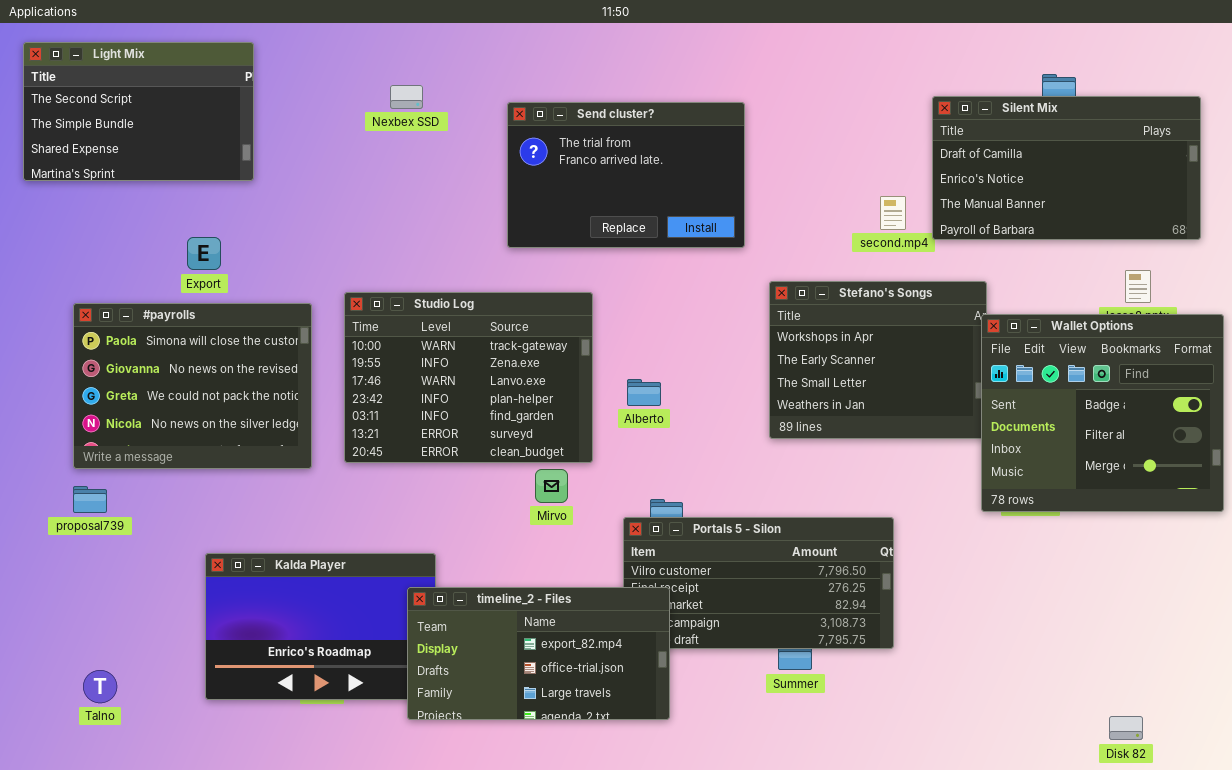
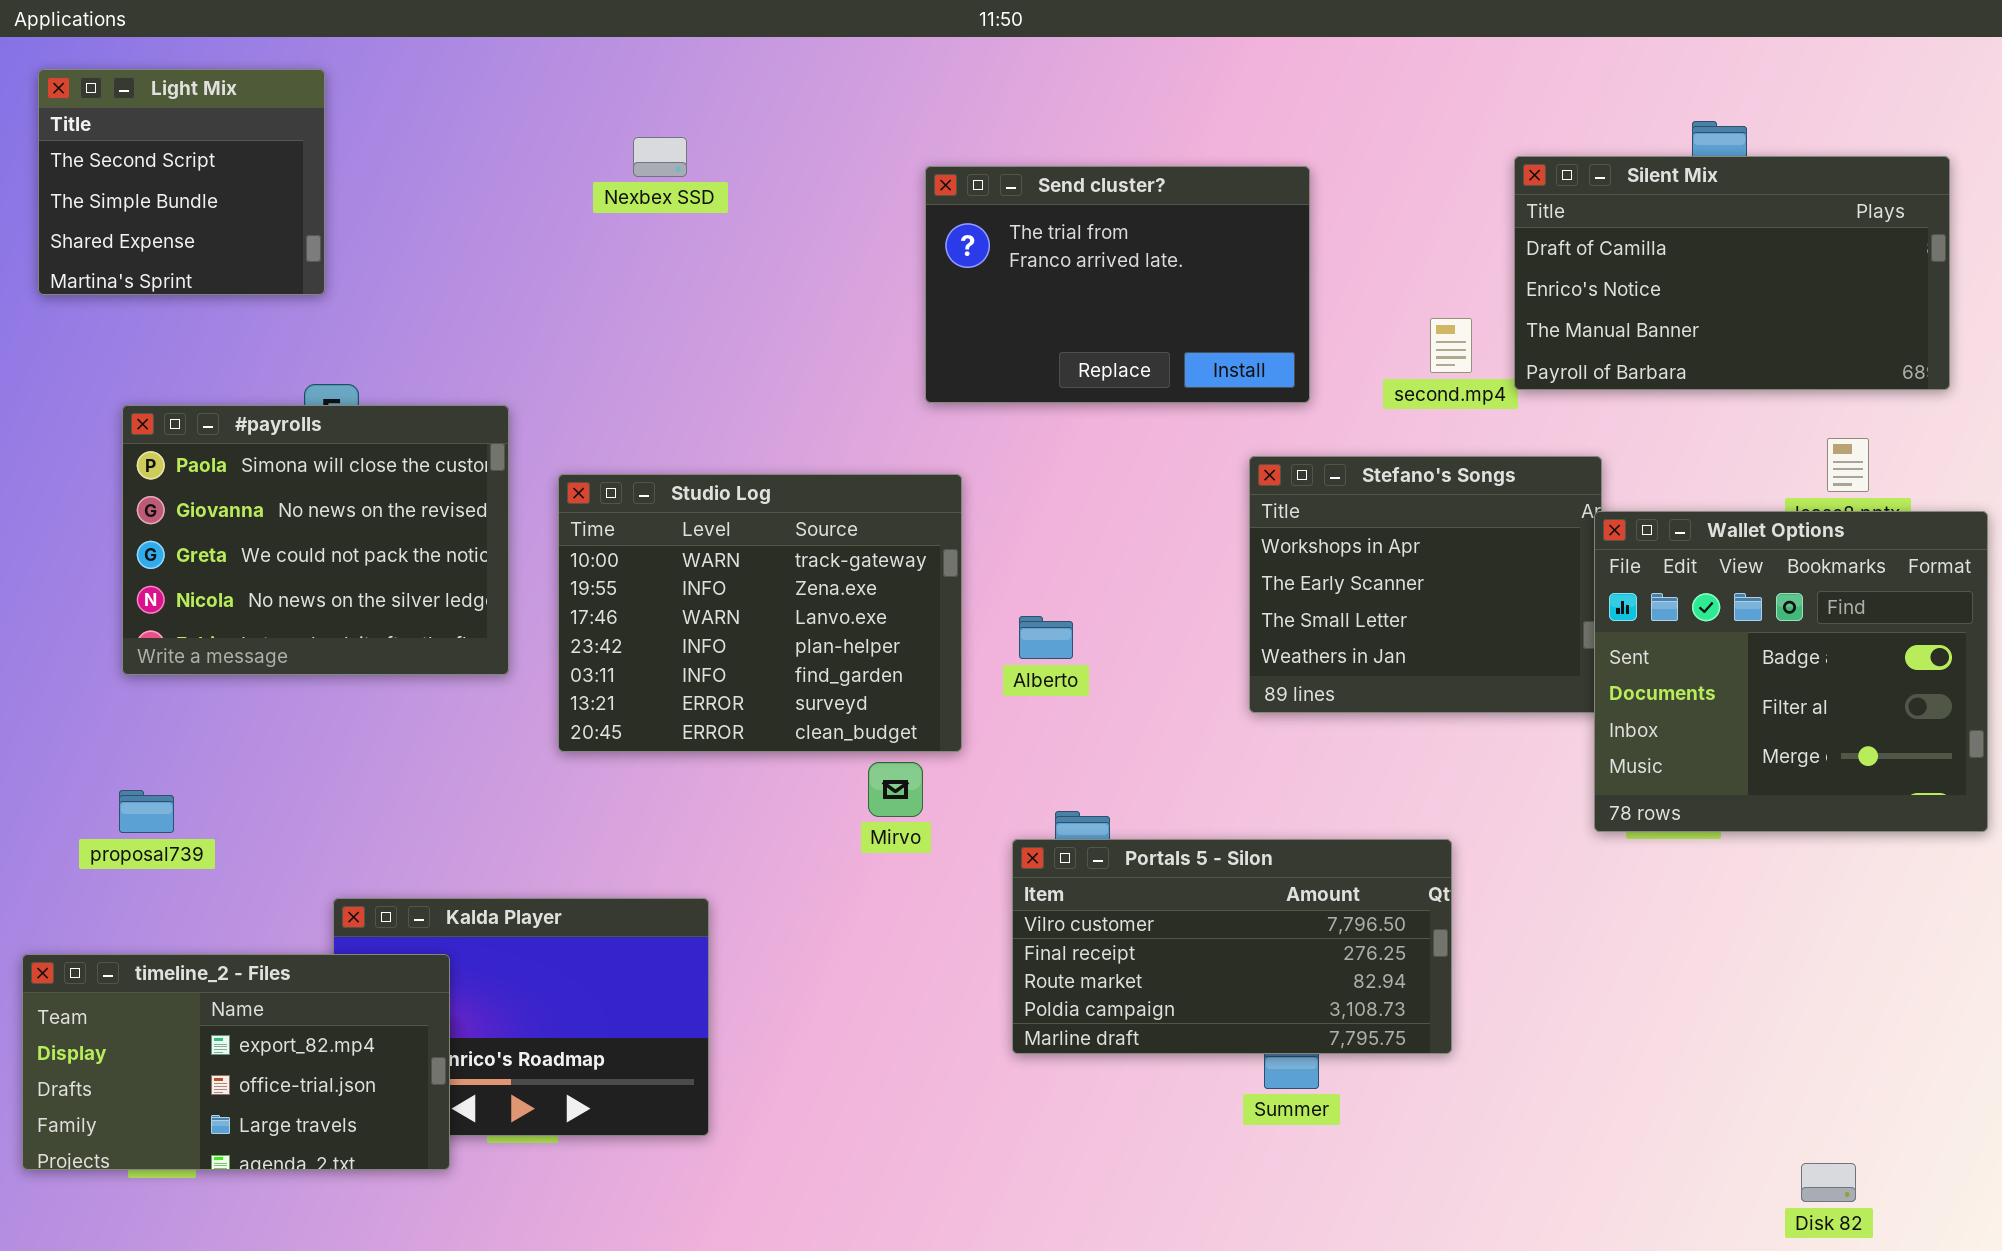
Light Mix: [23,42,254,181] -> [38,69,325,295], resized
Send cluster?: [507,102,745,248] -> [925,166,1310,403], moved
#payrolls: [73,303,312,469] -> [122,405,509,675], moved
timeline_2 - Files: [407,587,670,720] -> [22,954,450,1170], moved

